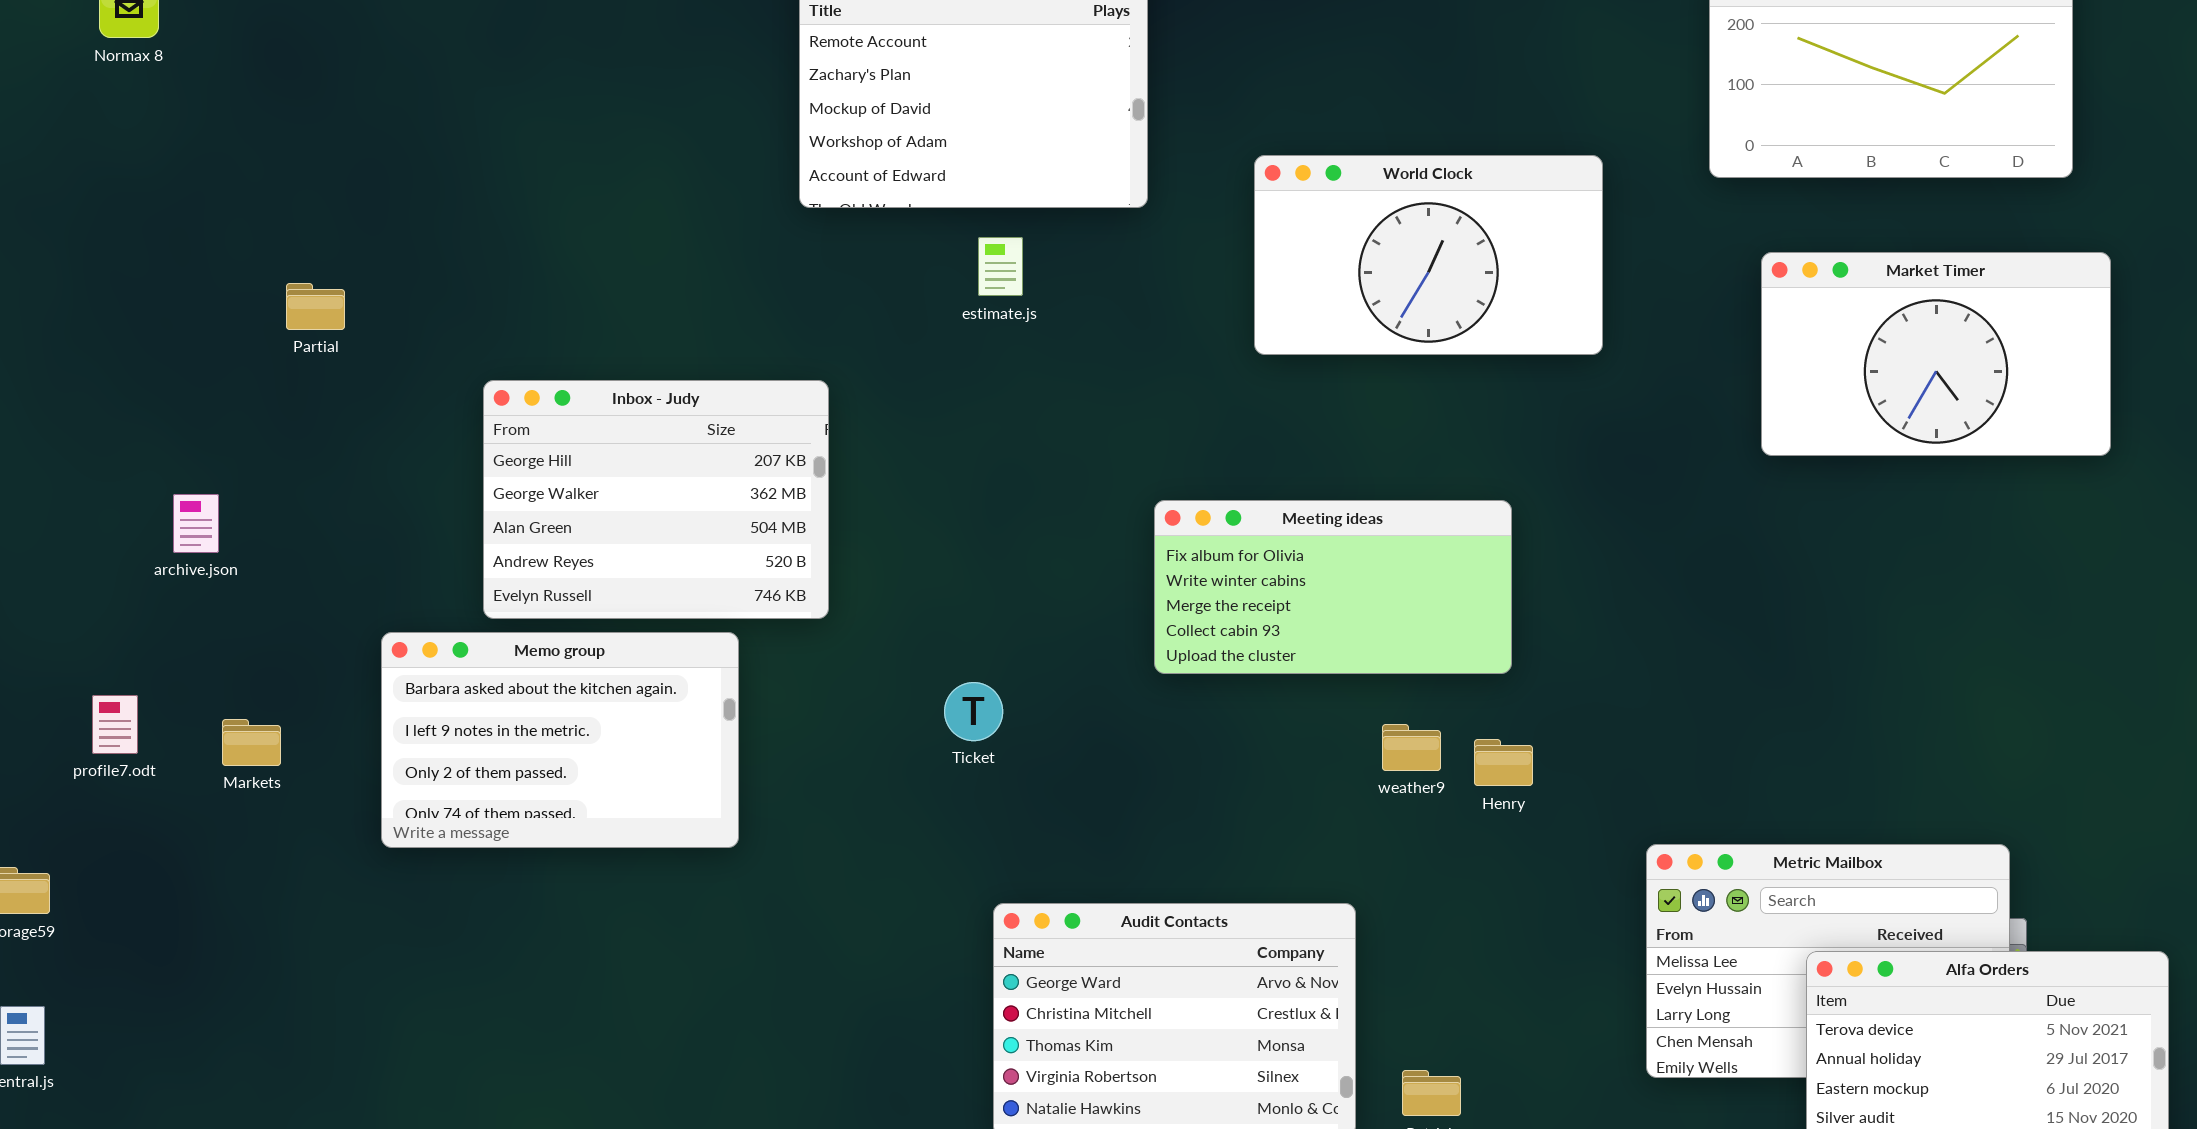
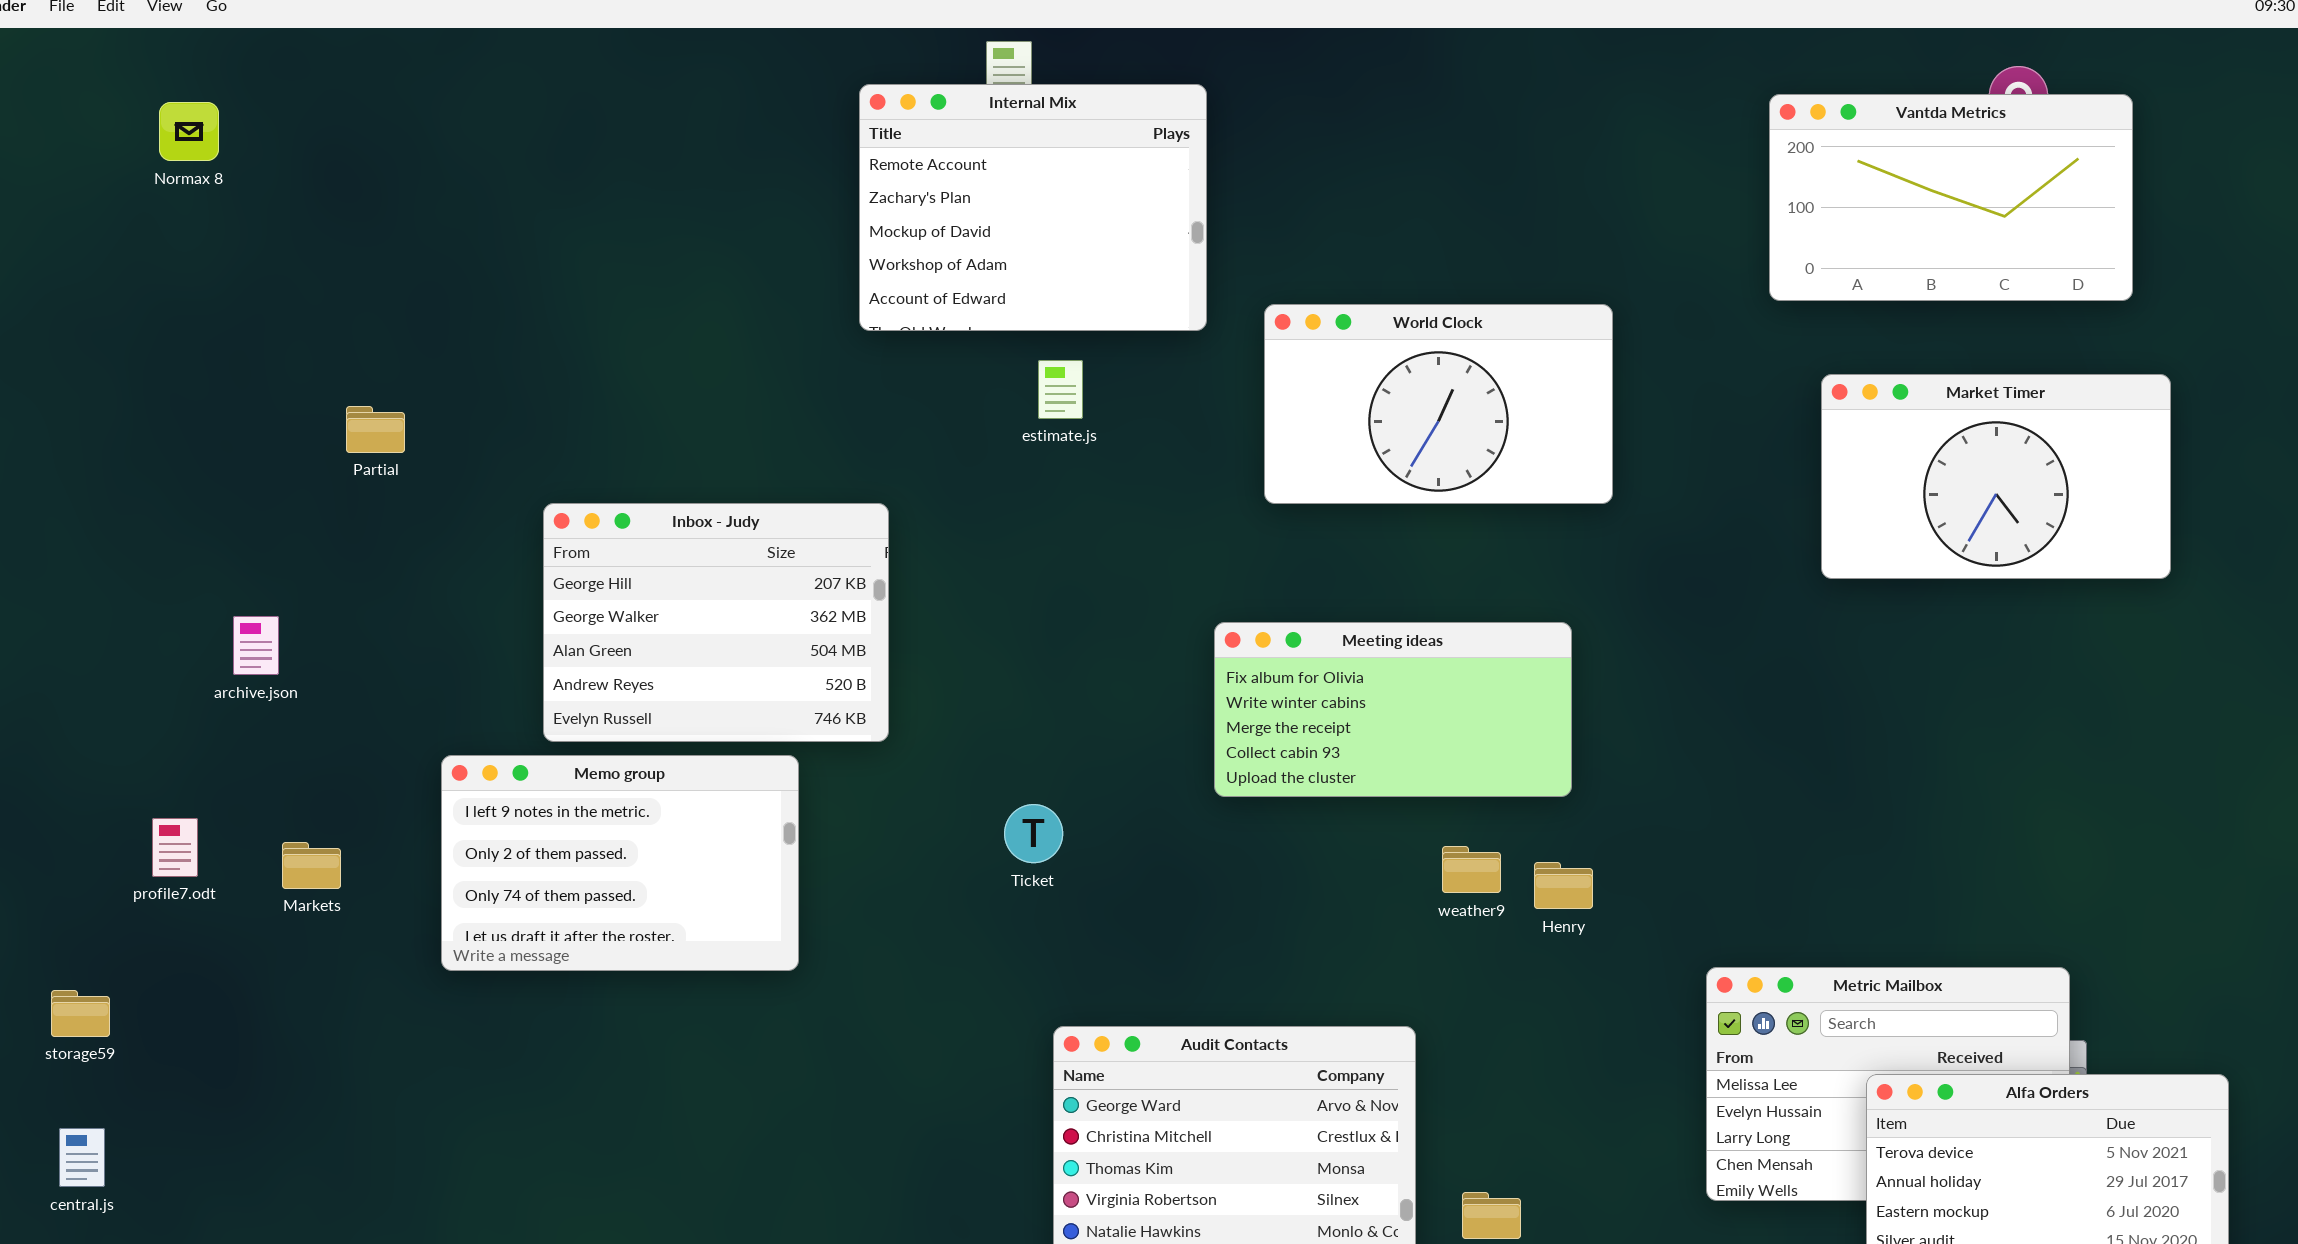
World Clock: [1254,155,1603,355] -> [1264,304,1613,504], moved
Memo group: [381,632,739,848] -> [441,755,799,971], scrolled down 1 row

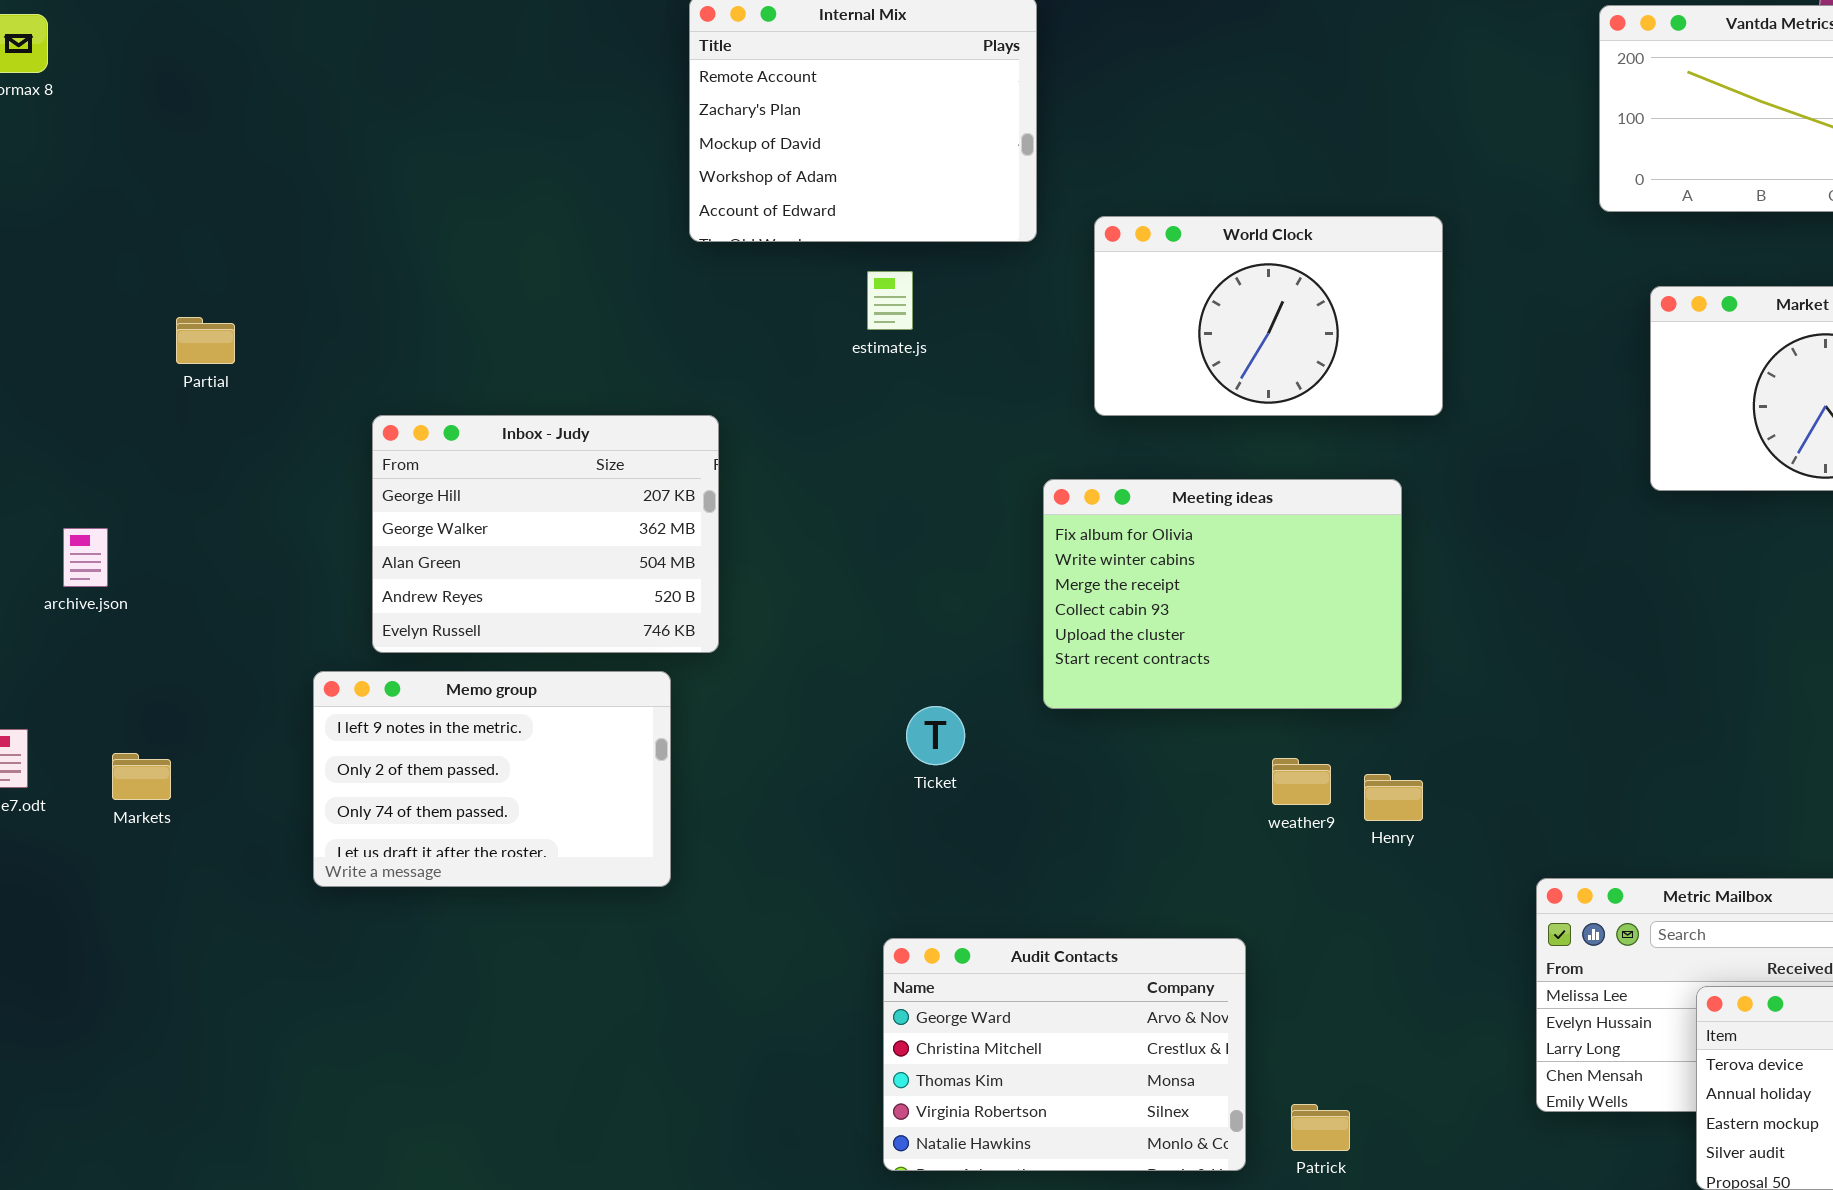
Meeting ideas: [1214,622,1572,797] -> [1043,479,1402,709], resized
Memo group: [441,755,799,971] -> [313,671,671,887], moved
Ticket: [1004,804,1063,863] -> [906,706,965,765], moved

